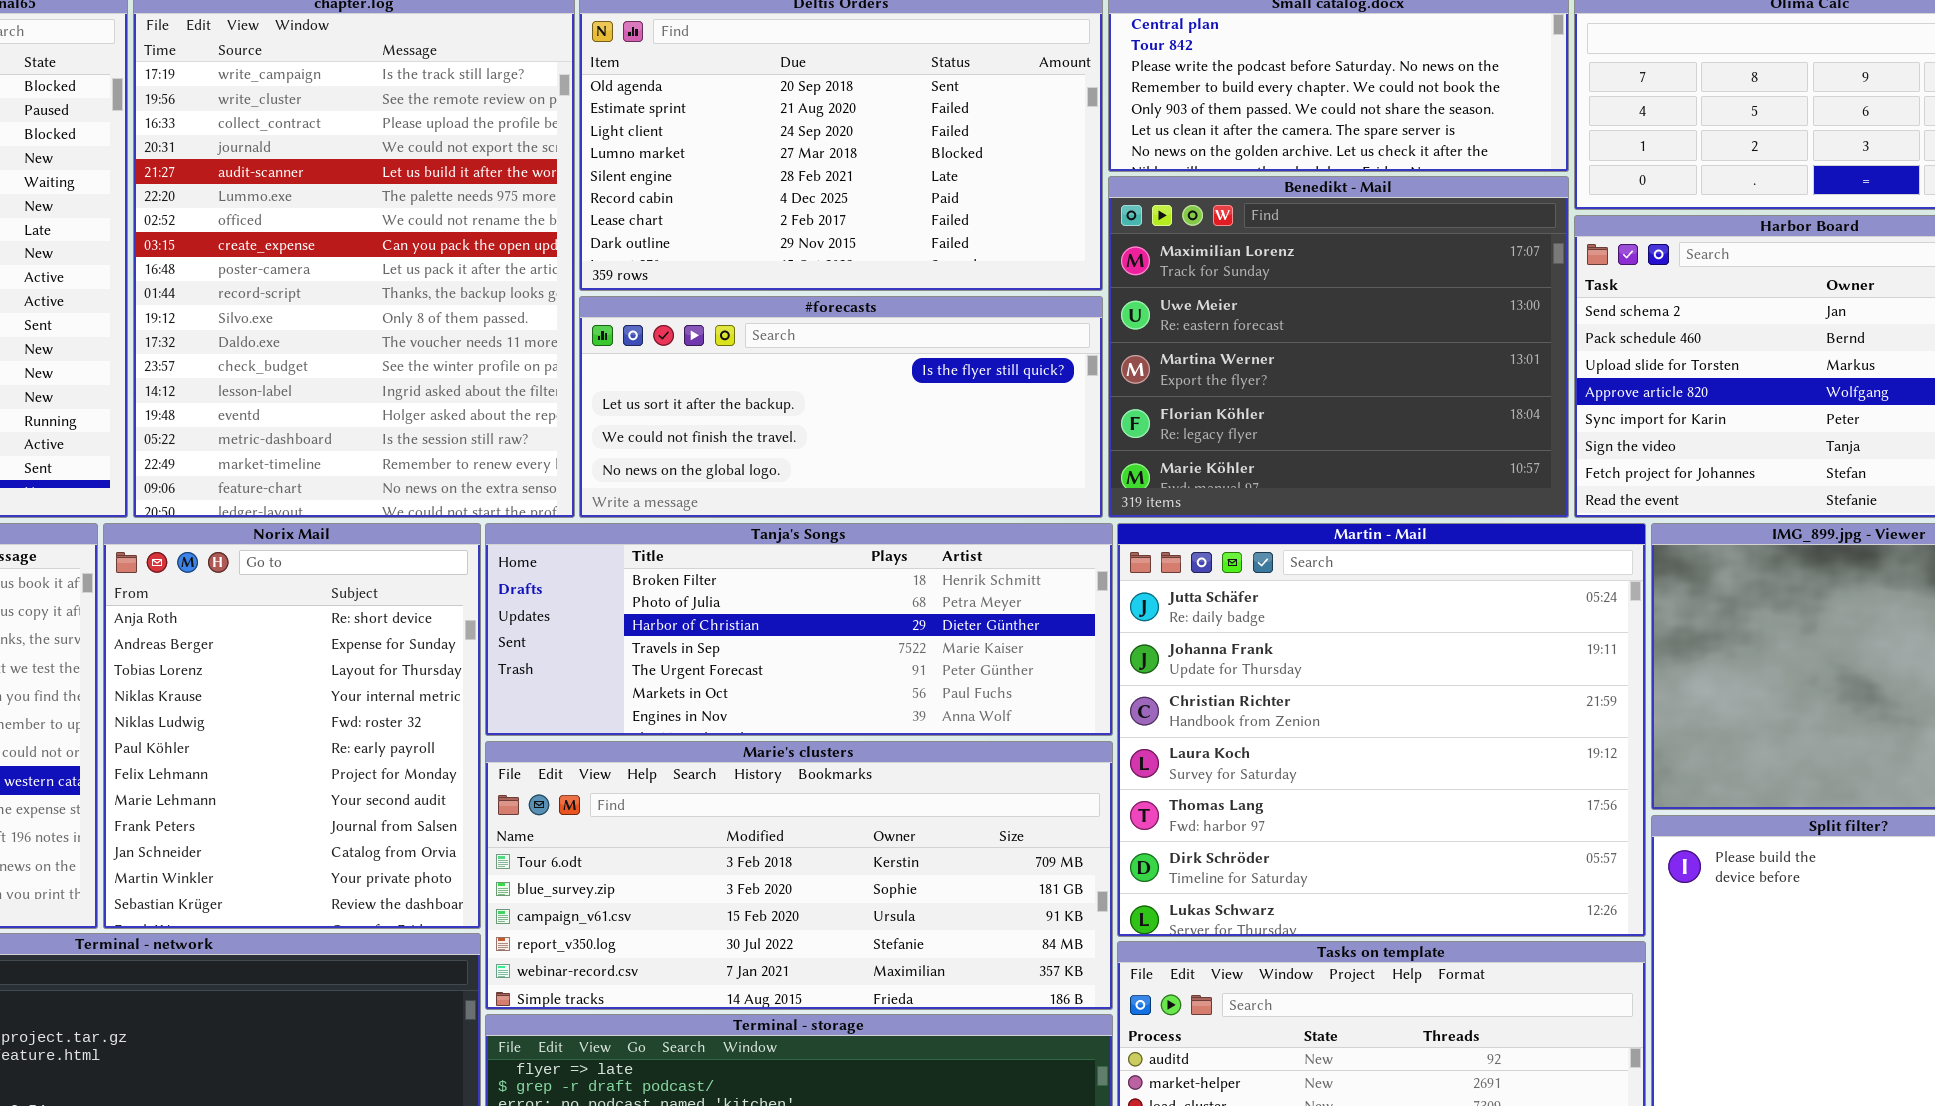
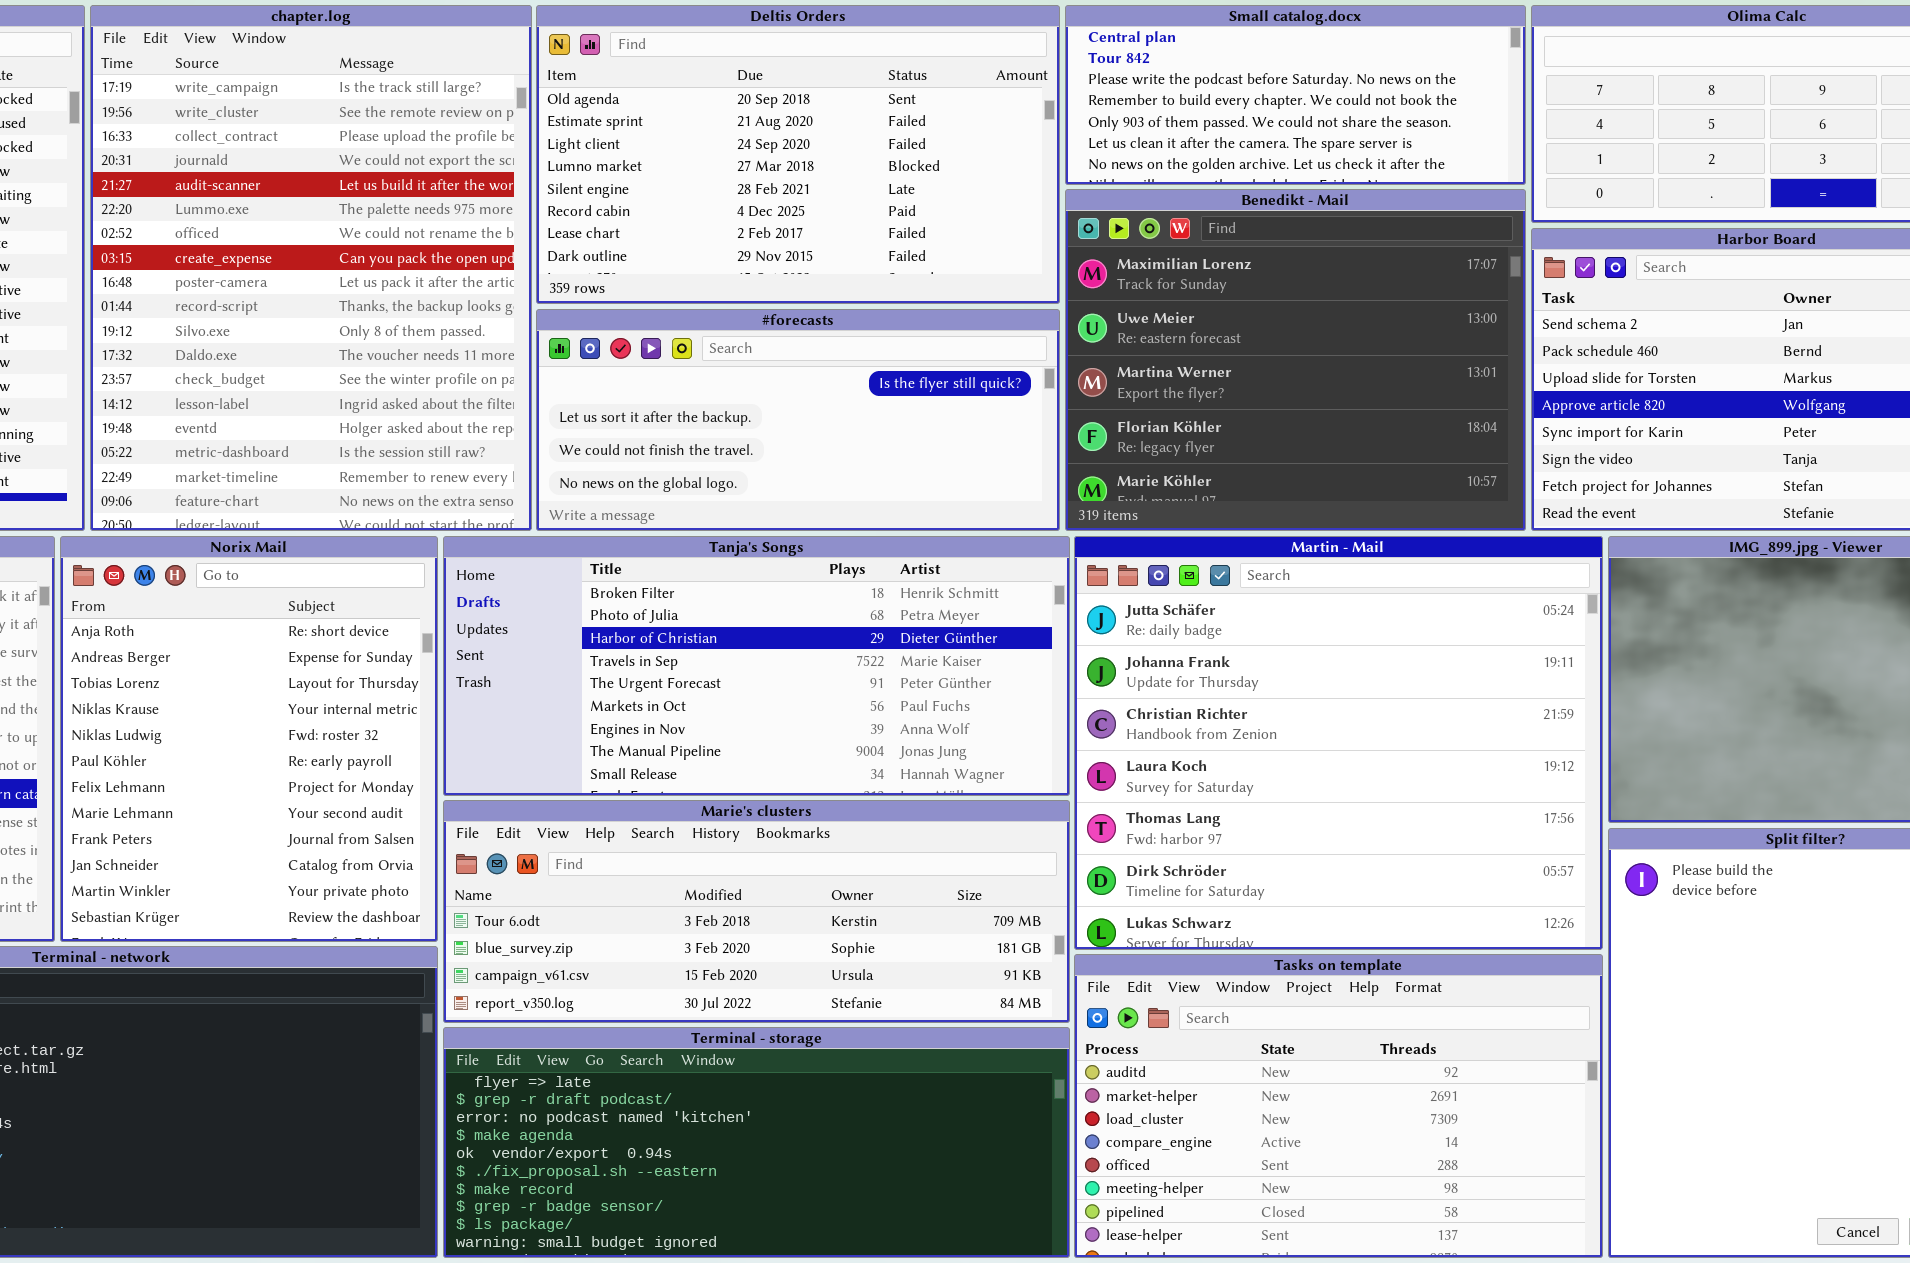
Tanja's Songs: [485,523,1113,736] -> [443,536,1070,796], resized
Marie's clusters: [485,741,1113,1010] -> [443,800,1070,1023], resized

